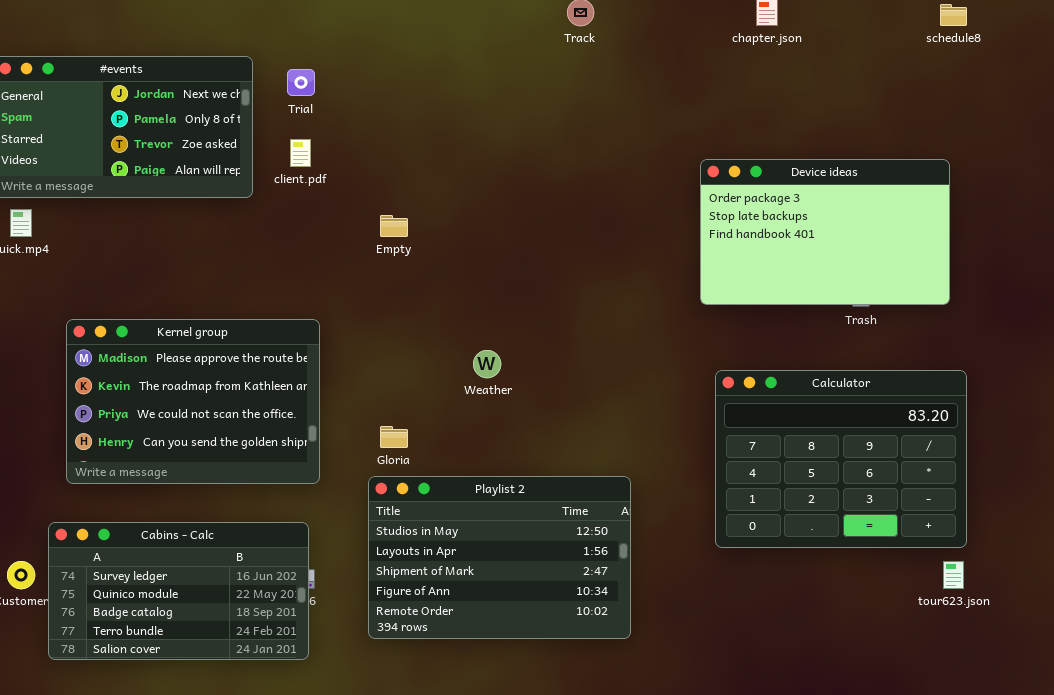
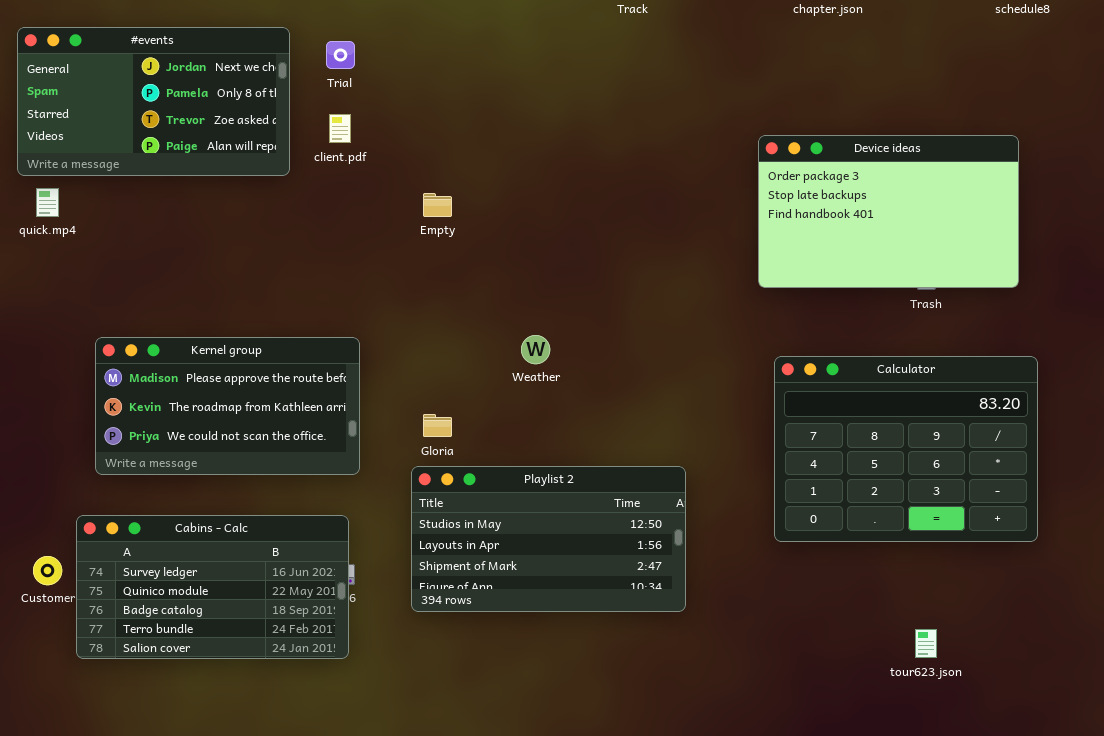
Kernel group: [66,319,320,484] -> [95,337,360,475], resized
Playlist 2: [368,476,631,639] -> [411,466,686,612], resized
tour623.json: [943,561,964,589] -> [915,629,937,658], moved

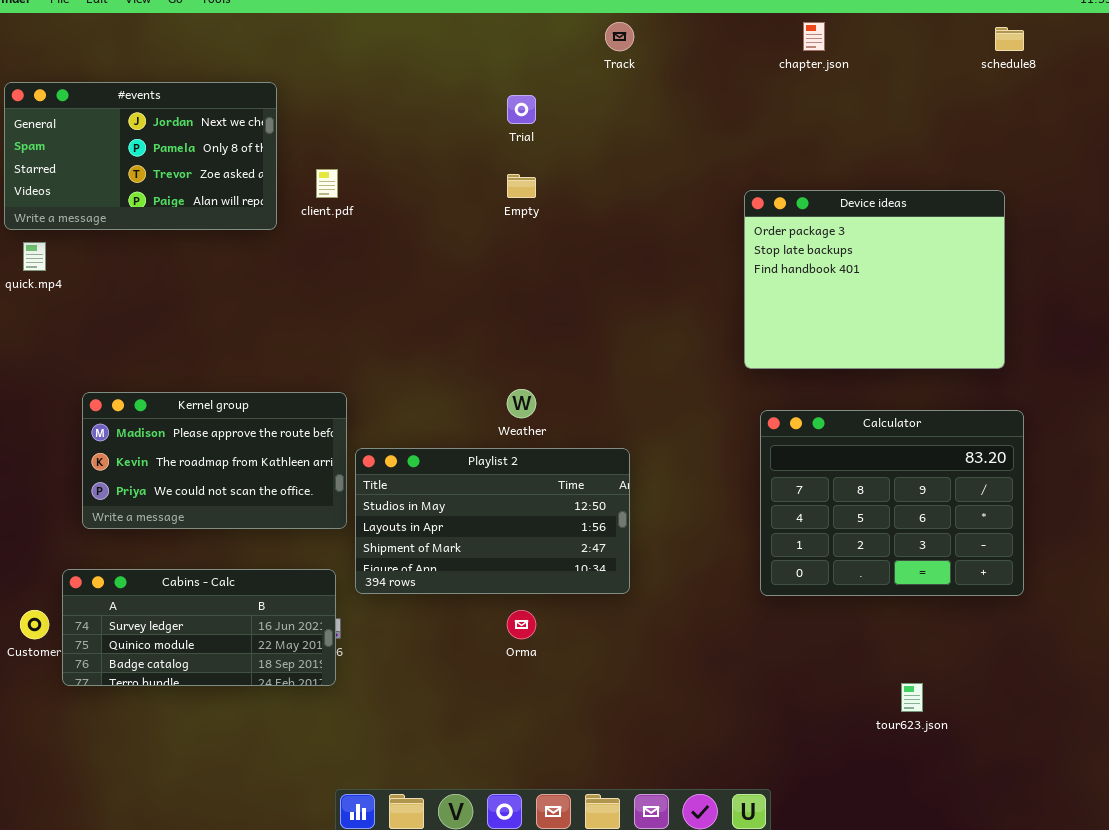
Trial: [326,41,355,69] -> [507,95,536,124], moved
Device ideas: [758,135,1019,288] -> [744,190,1005,369], resized
Empty: [423,193,452,217] -> [507,174,536,198], moved
Playlist 2: [411,466,686,612] -> [355,448,630,594], moved
Cabins - Calc: [76,515,349,659] -> [62,569,336,686], resized

